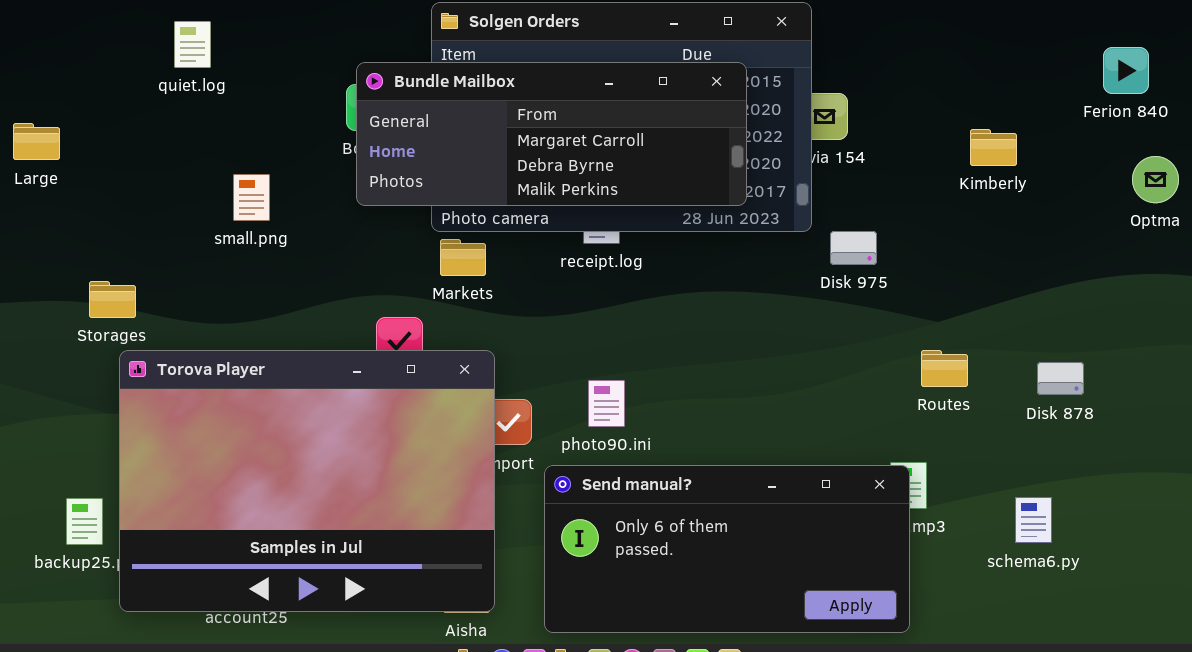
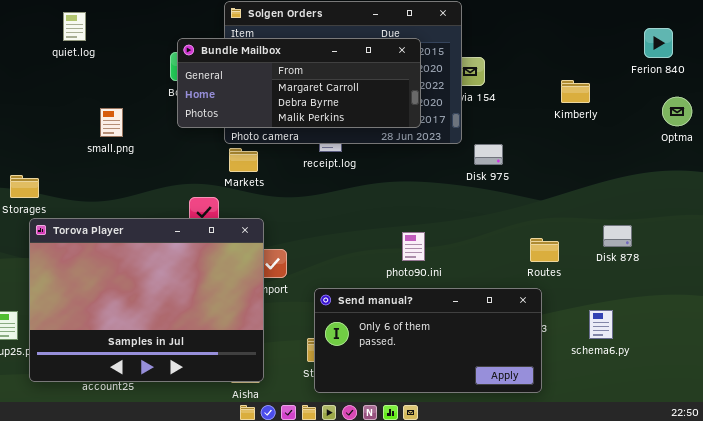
Routes: [921,350,968,387] -> [530,238,559,262], moved
photo90.ini: [588,380,625,427] -> [402,232,425,261], moved
Send manual?: [544,465,910,633] -> [314,288,542,393], moved

